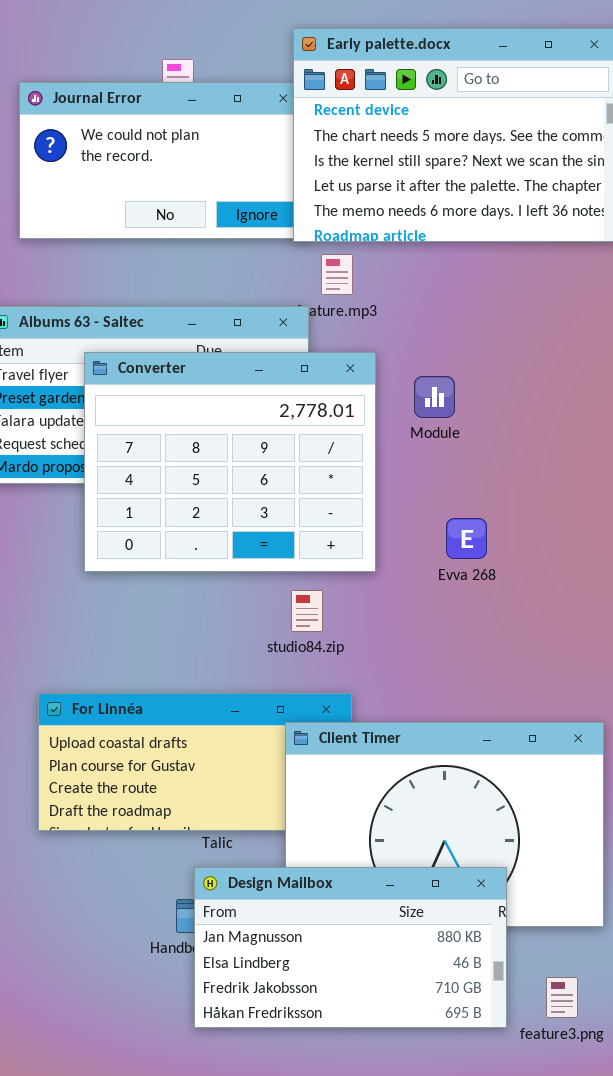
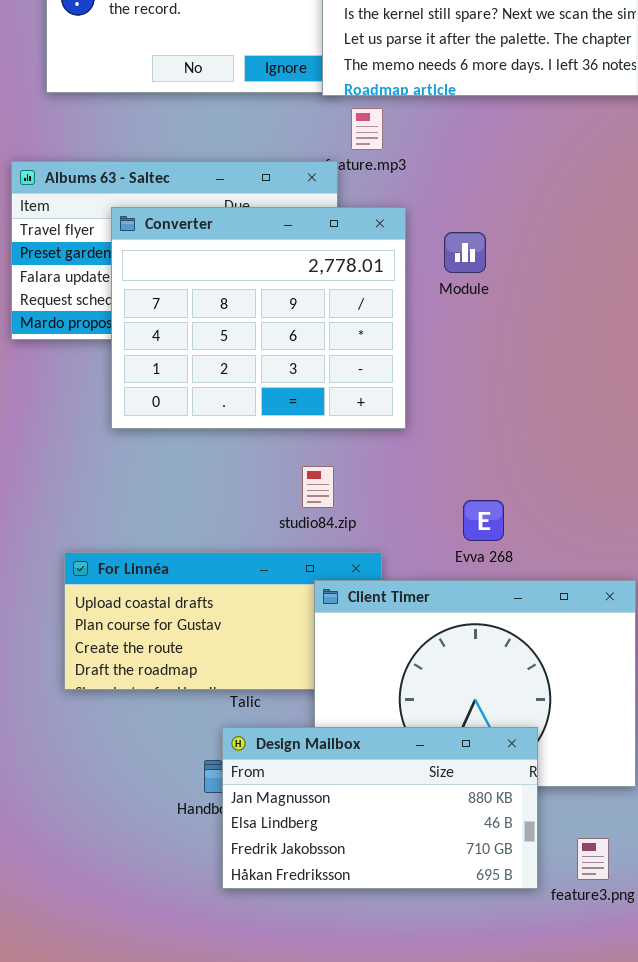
Evva 268: [446,518,487,559] -> [463,500,504,541], moved
studio84.zip: [291,590,323,632] -> [302,466,334,508], moved

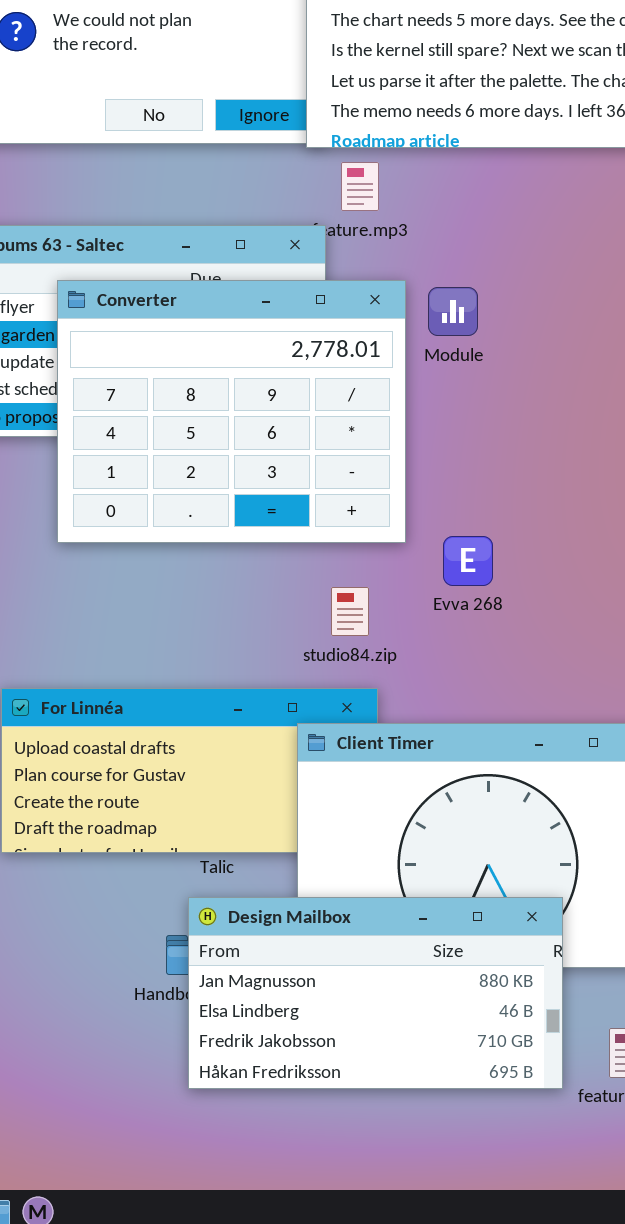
Module: [444,232,486,273] -> [428,287,478,336], moved
studio84.zip: [302,466,334,508] -> [331,587,369,636], moved
Evva 268: [463,500,504,541] -> [443,536,493,586], moved

